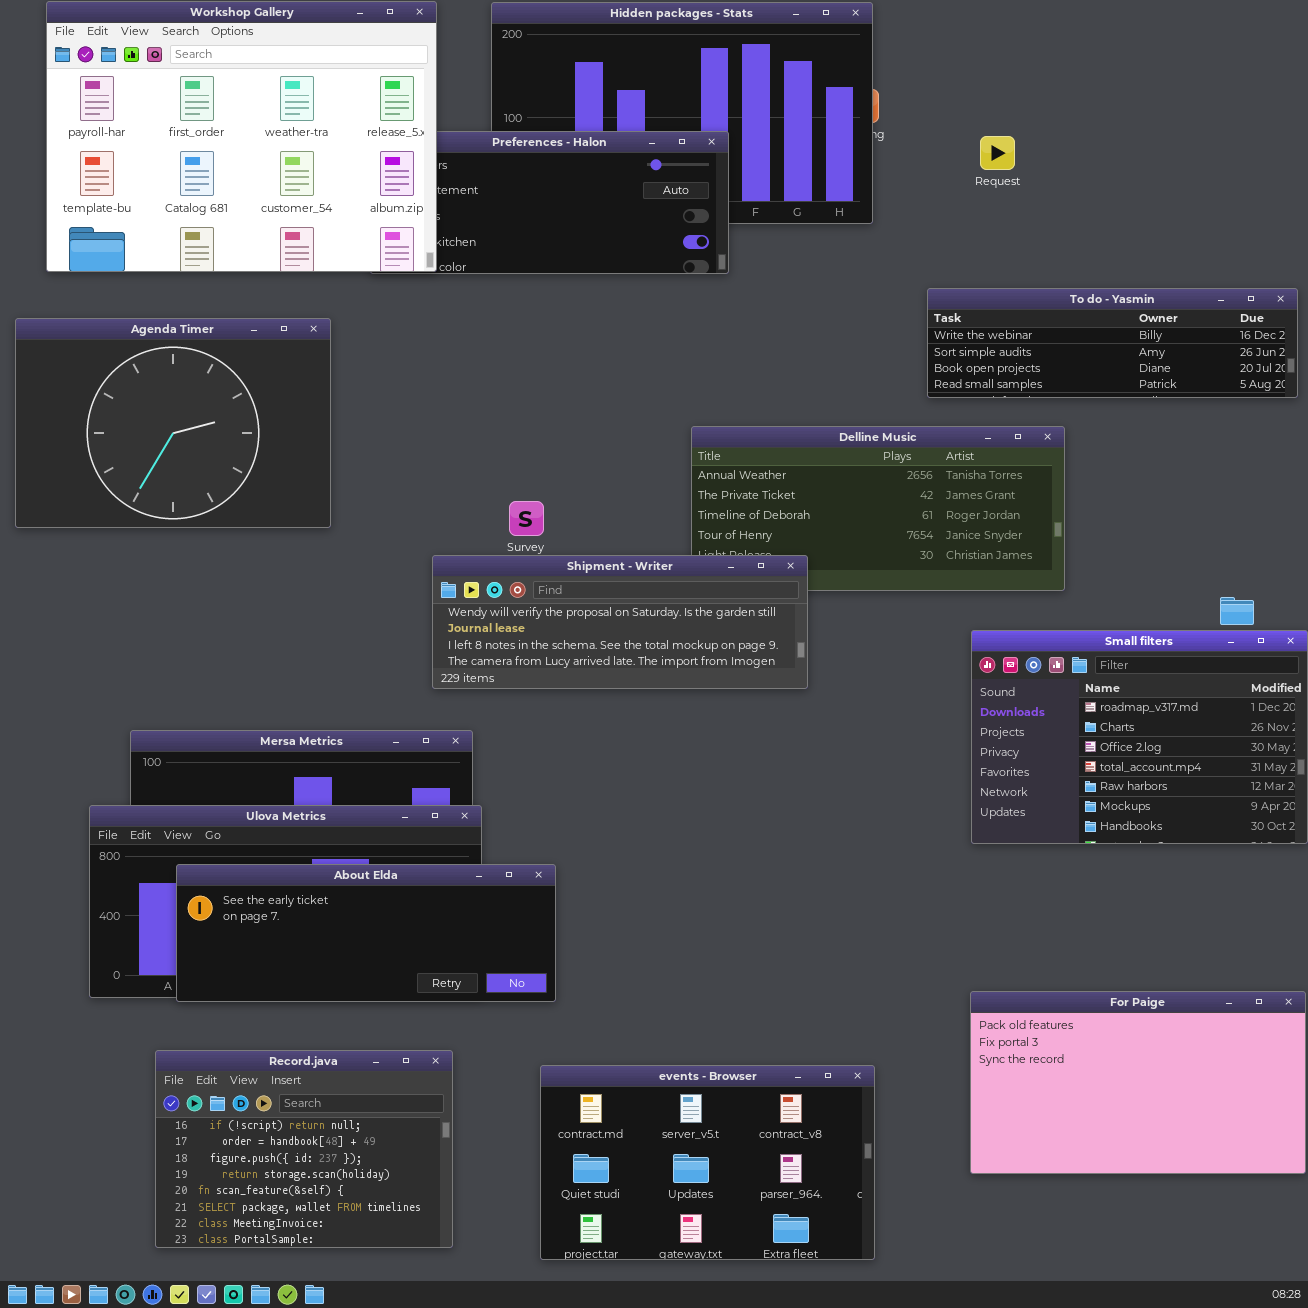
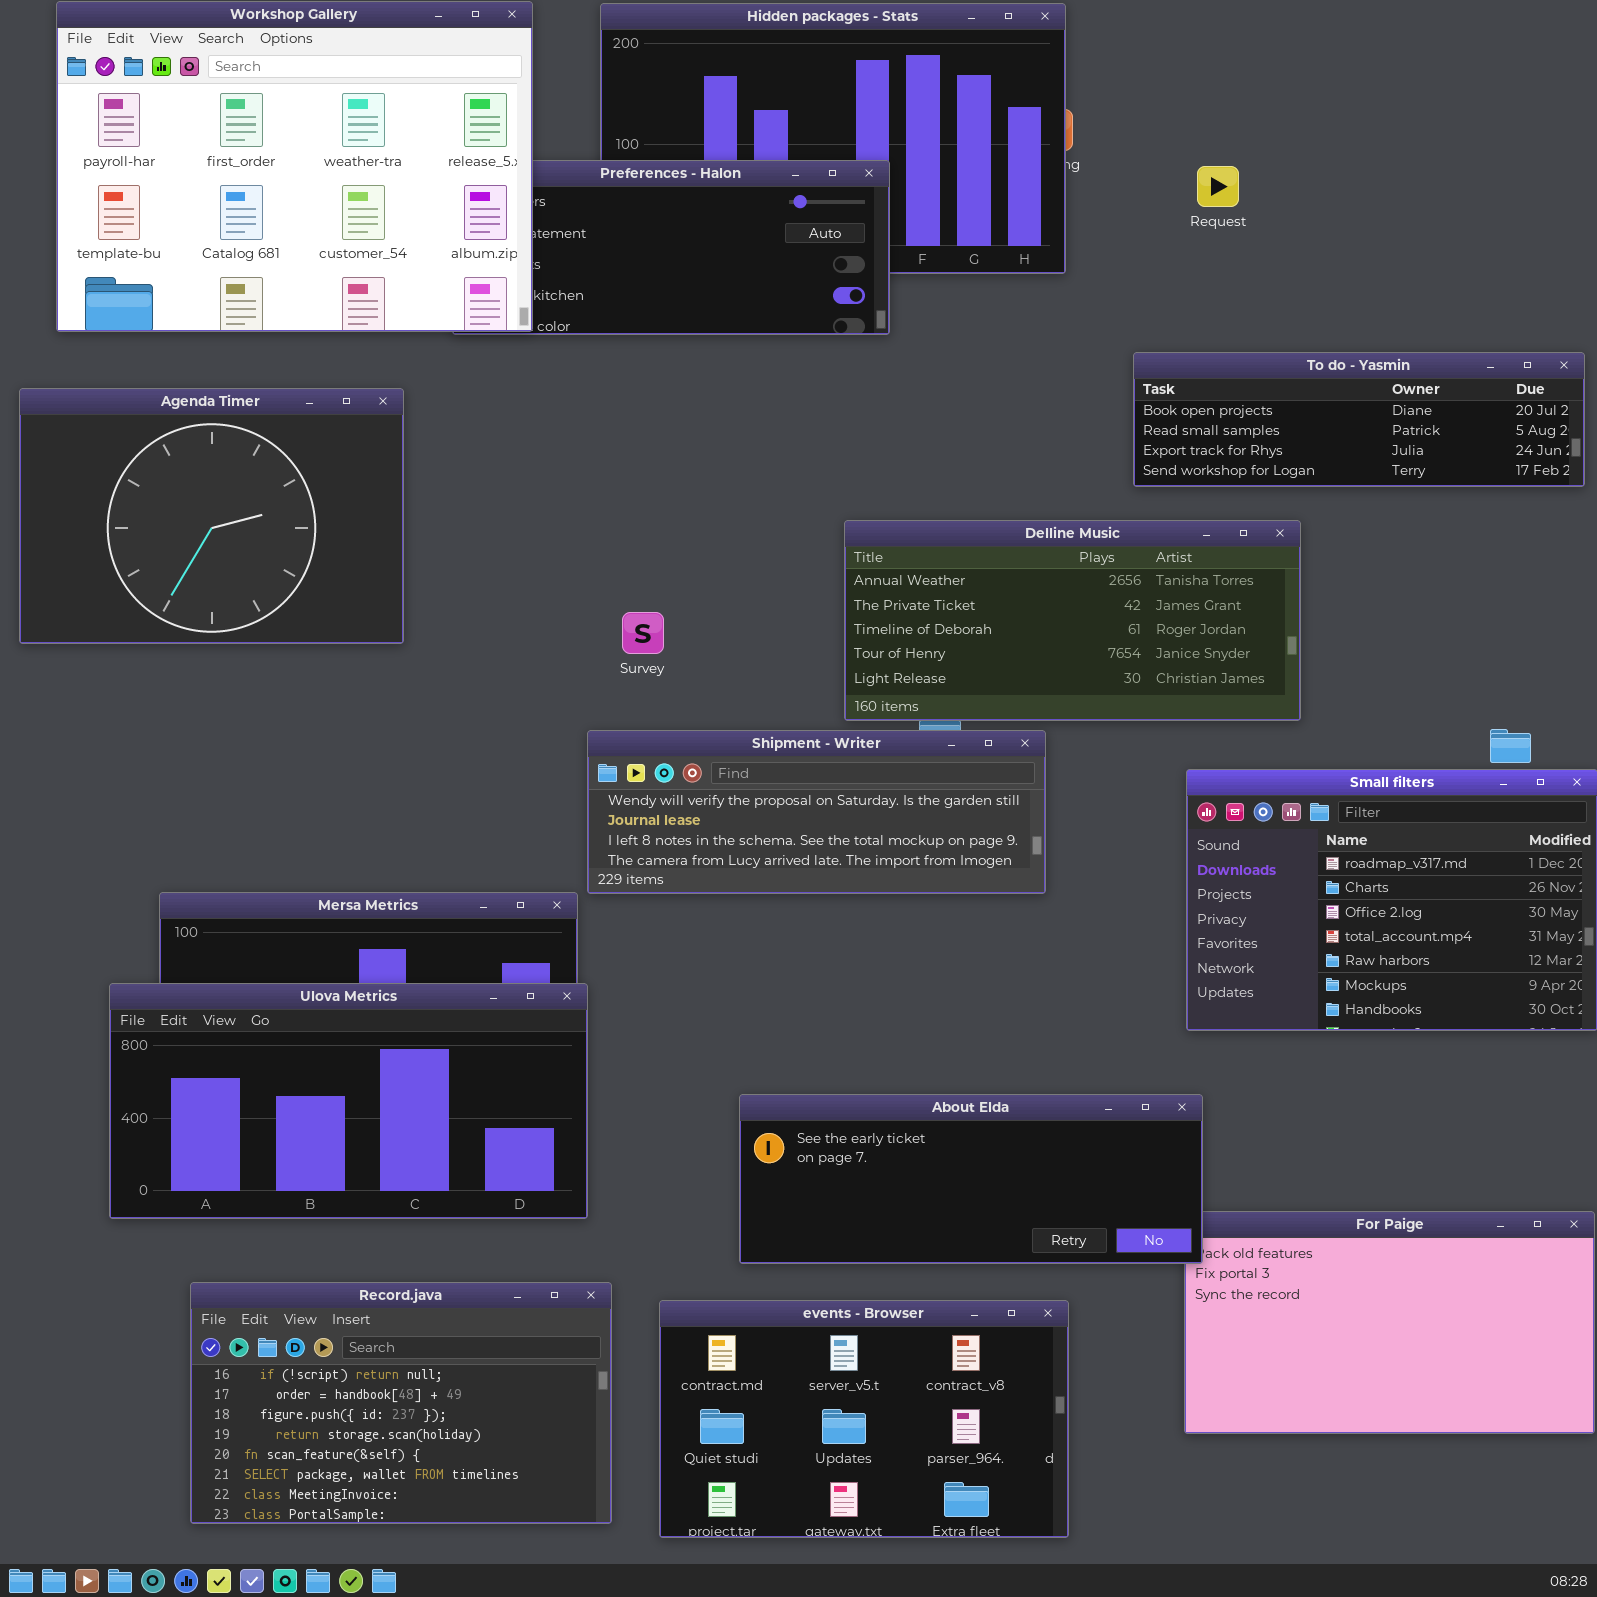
To do - Yasmin: [927,288,1298,398] -> [1133,352,1585,487], scrolled down 2 rows
Shipment - Writer: [432,555,808,689] -> [587,730,1046,894], moved
About Elda: [176,864,556,1002] -> [739,1094,1203,1264], moved
Record.java: [155,1050,453,1248] -> [190,1282,612,1524], resized

